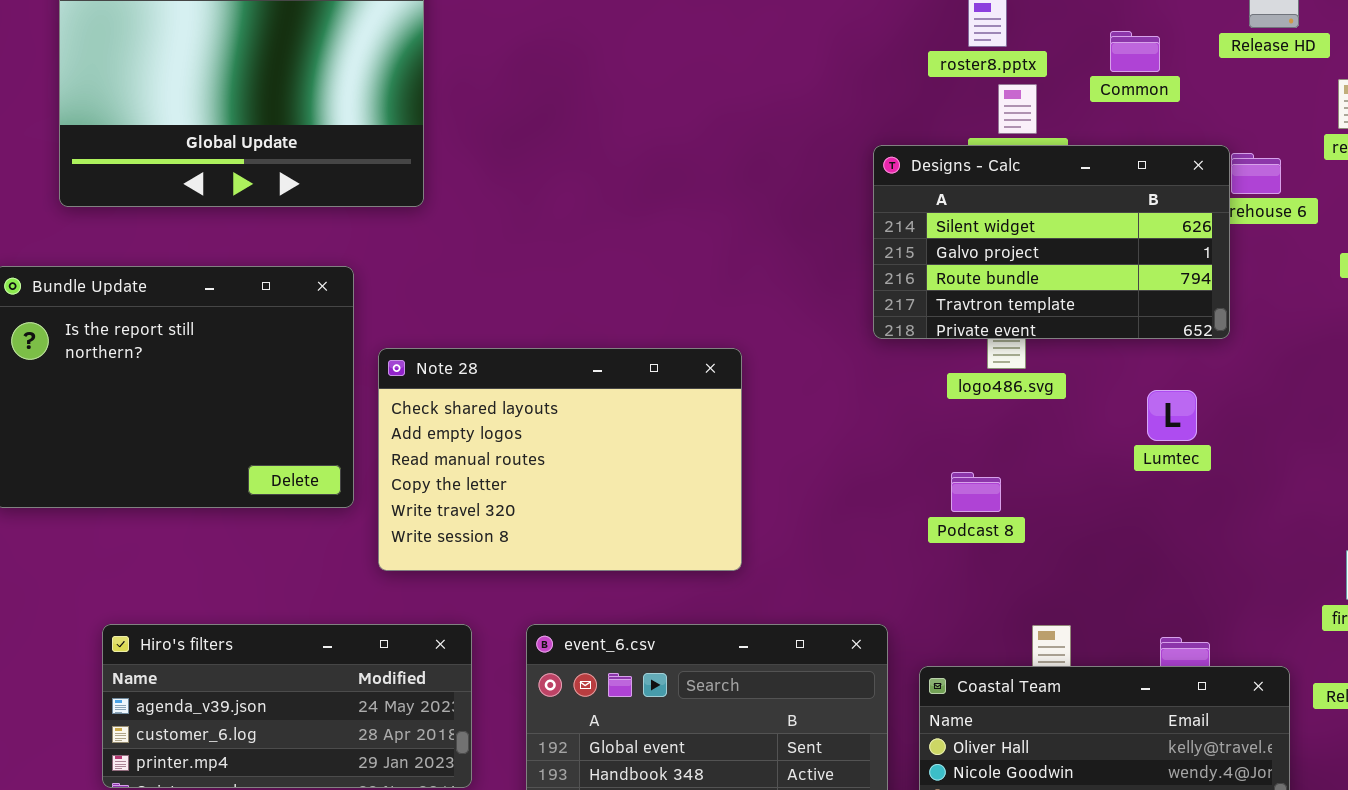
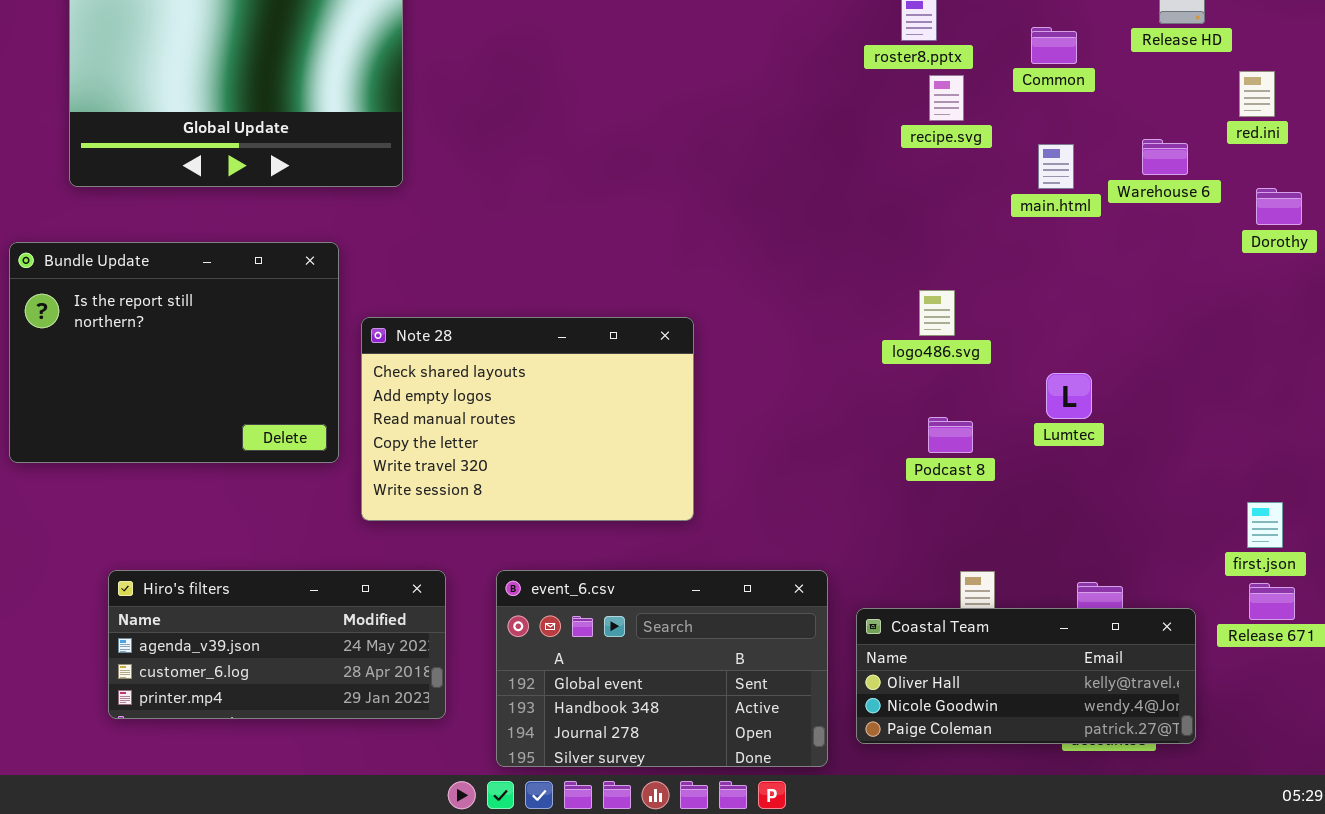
Designs - Calc: [873,145,1230,339] -> none, closed
Lumtec: [1147,390,1197,441] -> [1046,373,1092,419], moved
Podcast 8: [951,472,1001,512] -> [928,417,973,453], moved

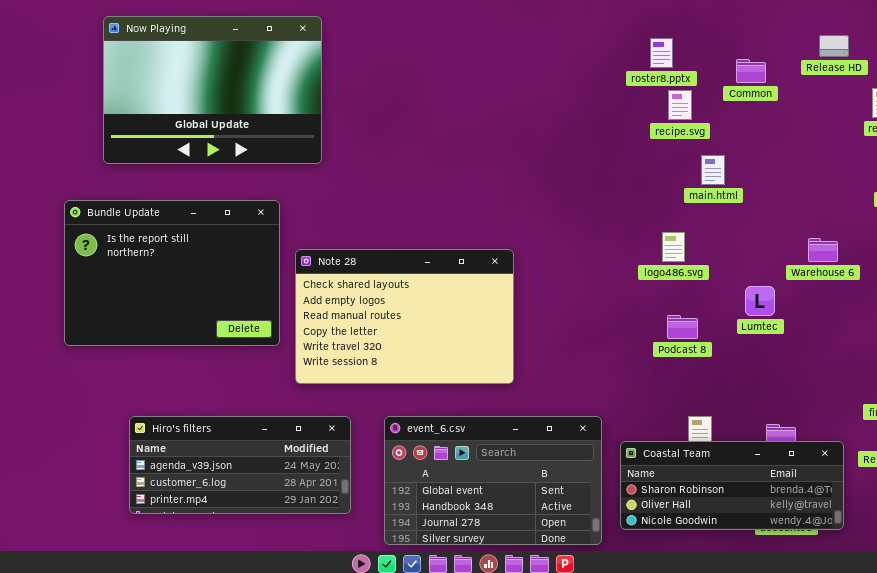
Warehouse 6: [1142,139,1188,175] -> [808,238,838,262], moved
main.html: [1038,144,1074,189] -> [701,155,725,185], moved
Coastal Team: [856,608,1196,744] -> [620,441,844,530], scrolled up 1 row

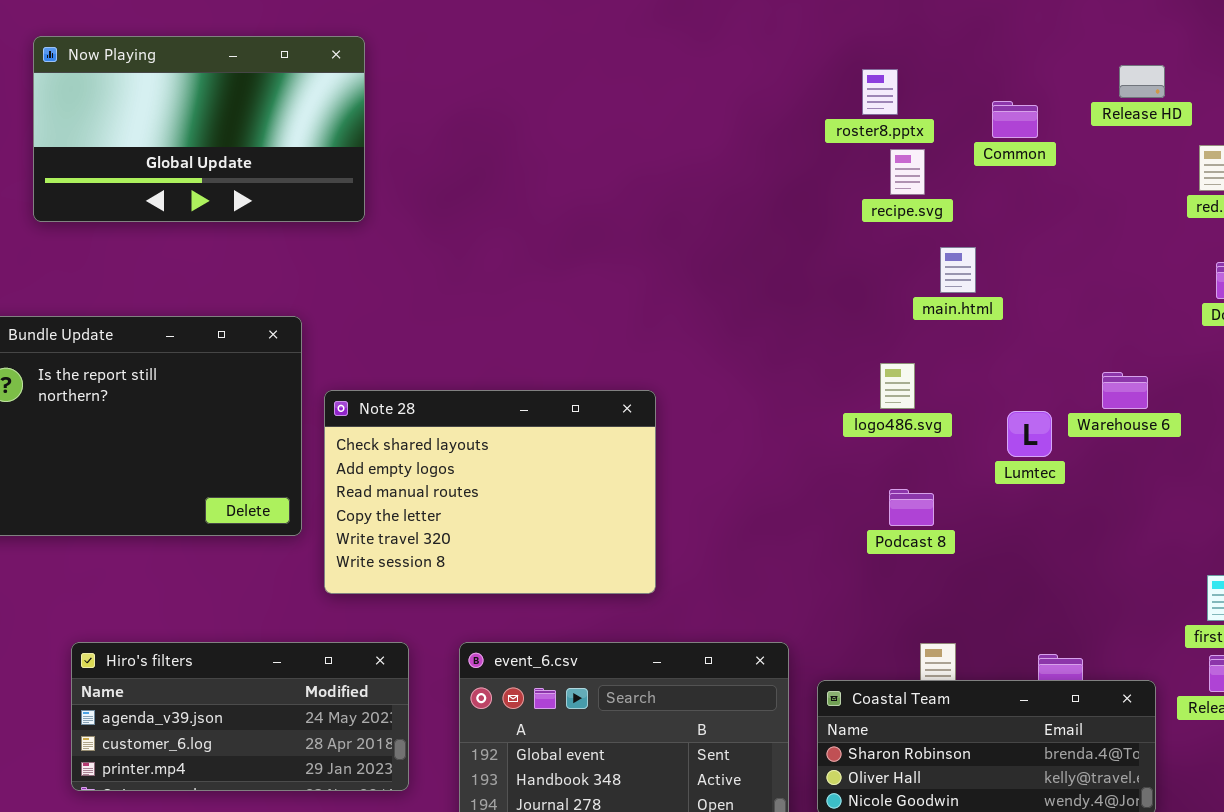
Now Playing: [103,16,322,164] -> [33,36,365,222], resized
Lumtec: [745,286,775,316] -> [1007,411,1052,457], moved

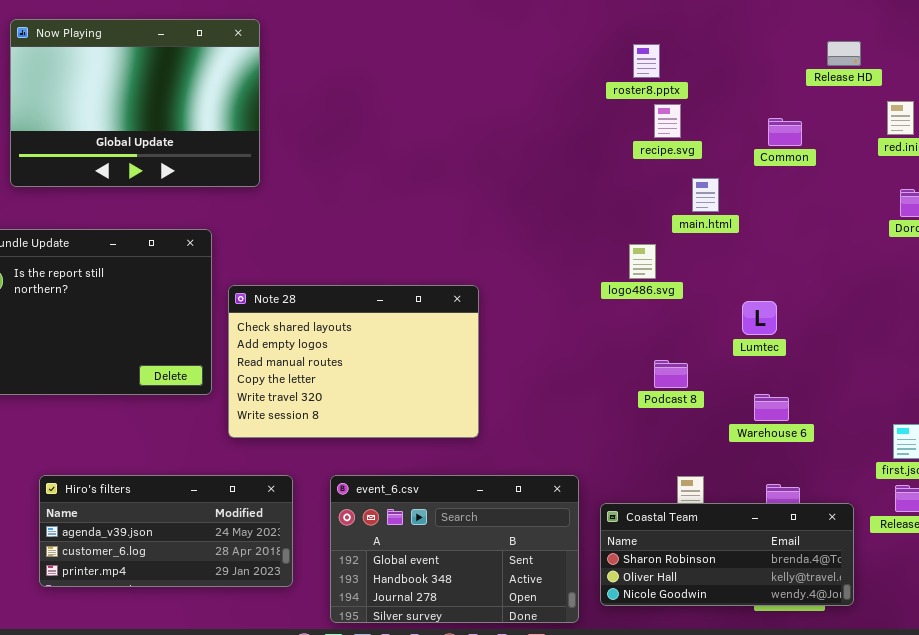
Now Playing: [33,36,365,222] -> [10,19,260,187], resized
Common: [992,101,1038,138] -> [768,118,802,146], moved
logo486.svg: [880,363,915,409] -> [629,244,656,279], moved
Warehouse 6: [1102,372,1148,409] -> [754,394,789,421], moved

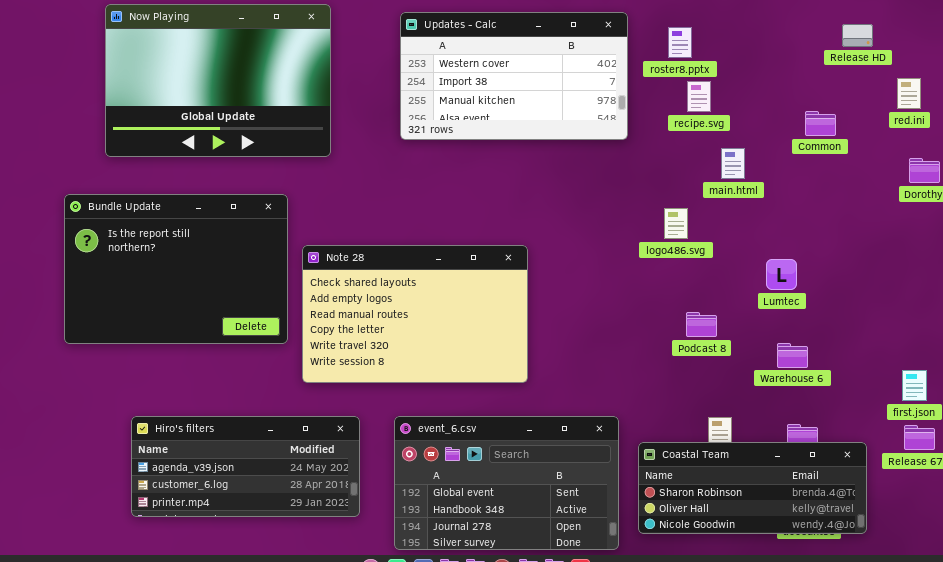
Updates - Calc: none -> [400,12,628,140], opened
Common: [768,118,802,146] -> [805,111,836,136], moved

